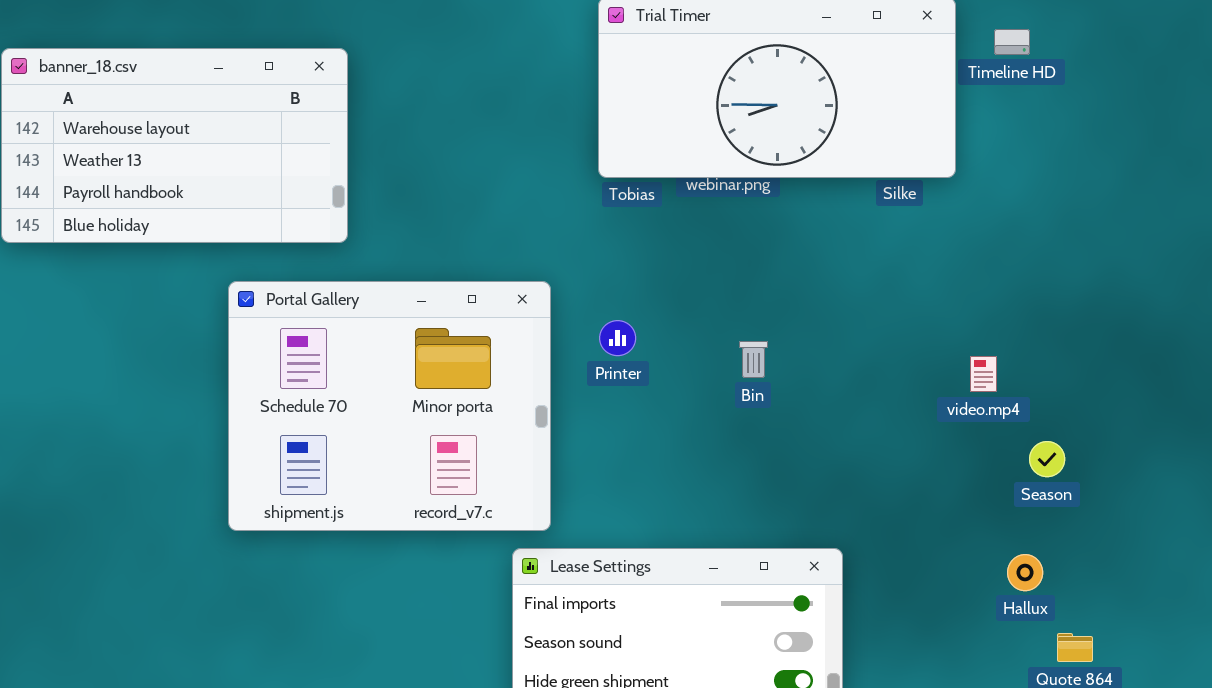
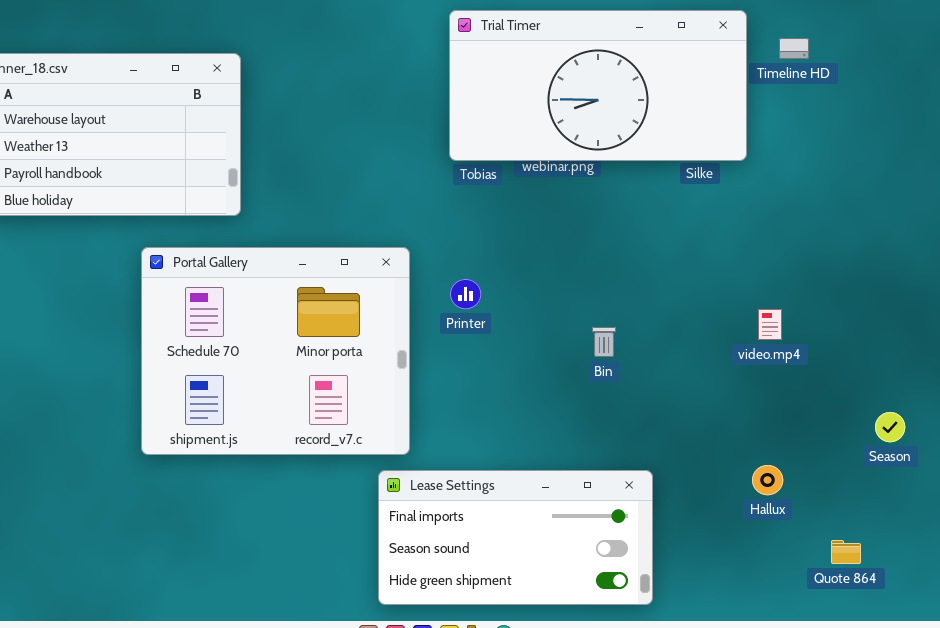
Bin: [739,341,768,378] -> [592,327,616,357], moved
Season: [1029,441,1065,477] -> [875,412,905,442], moved
Hallux: [1007,554,1043,591] -> [752,465,783,495], moved

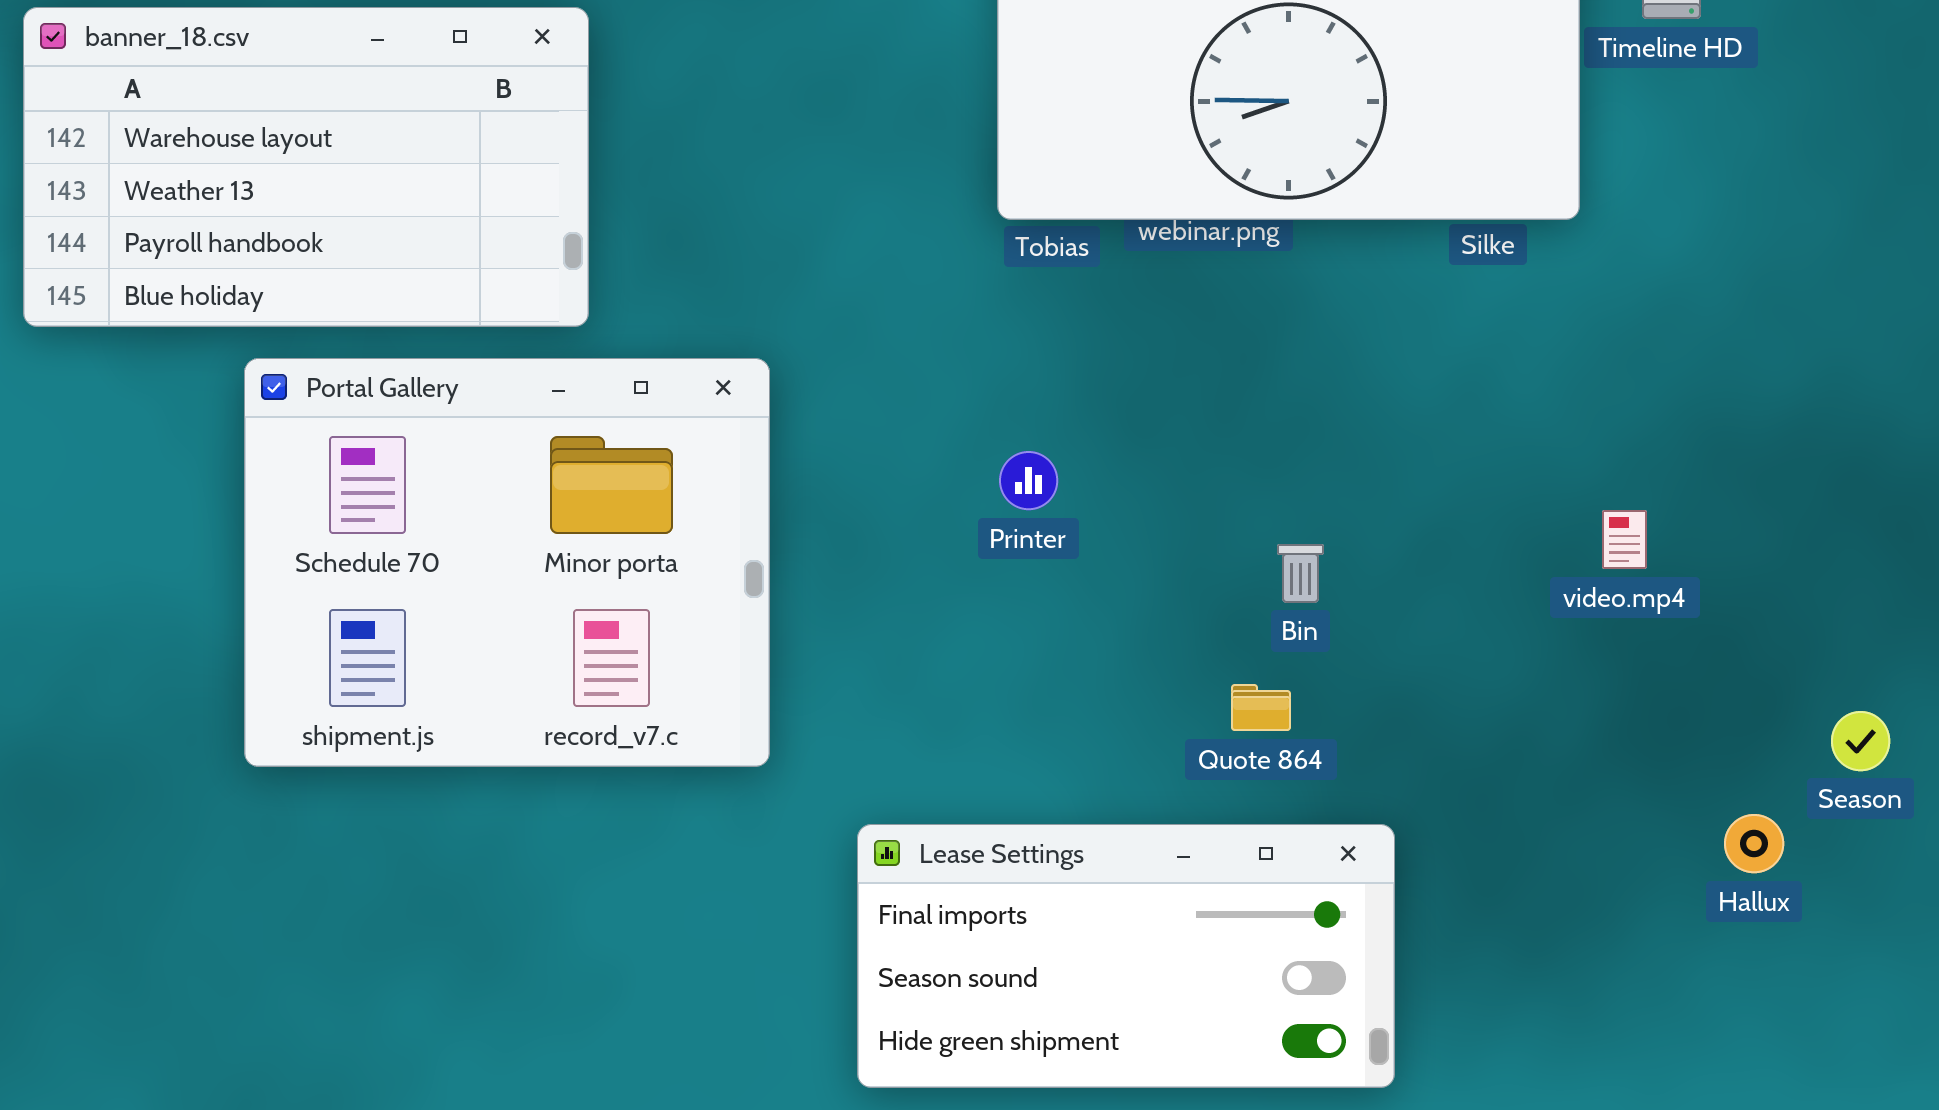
Portal Gallery: [141,247,410,455] -> [244,358,770,767], moved
Hallux: [752,465,783,495] -> [1724,814,1784,873], moved
Quote 864: [831,540,861,564] -> [1231,684,1291,731], moved

